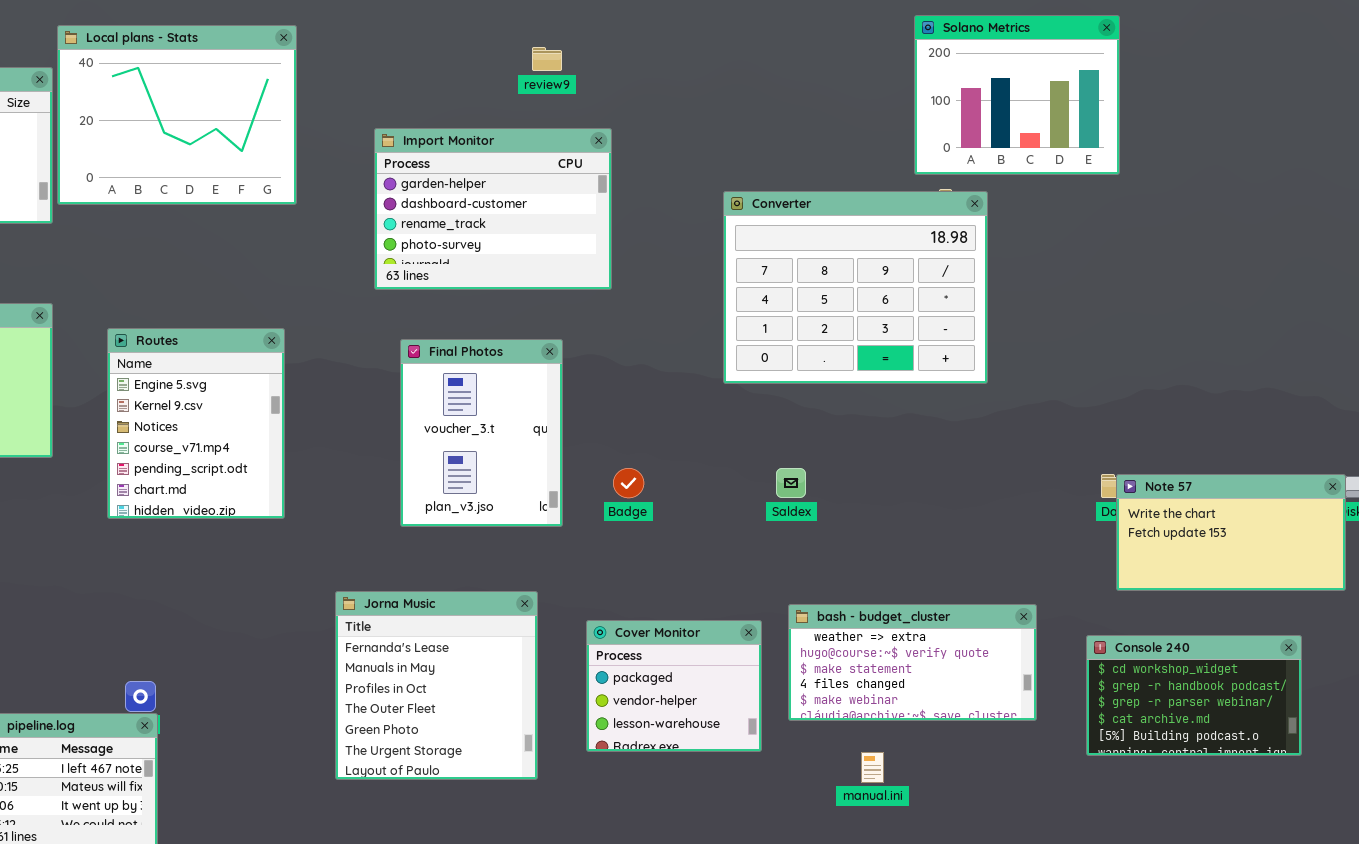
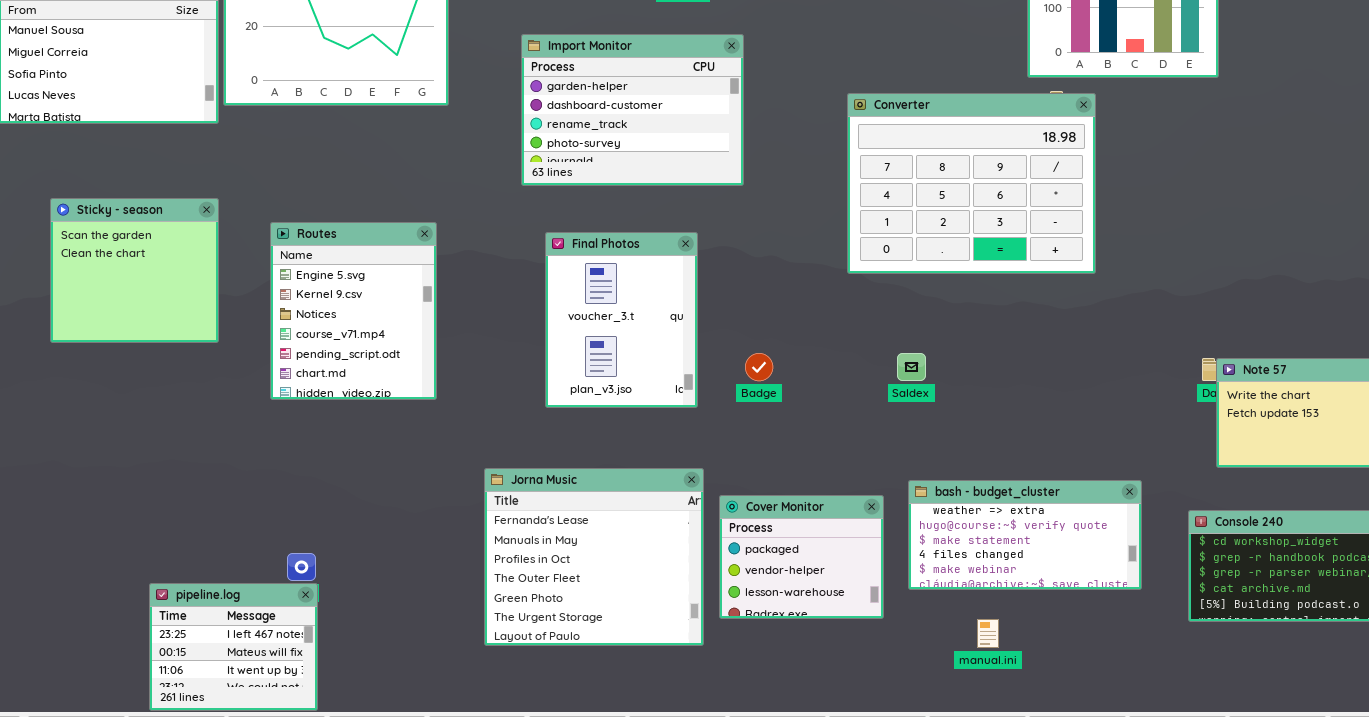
Jorna Music: [335,591,538,780] -> [484,468,704,646], resized

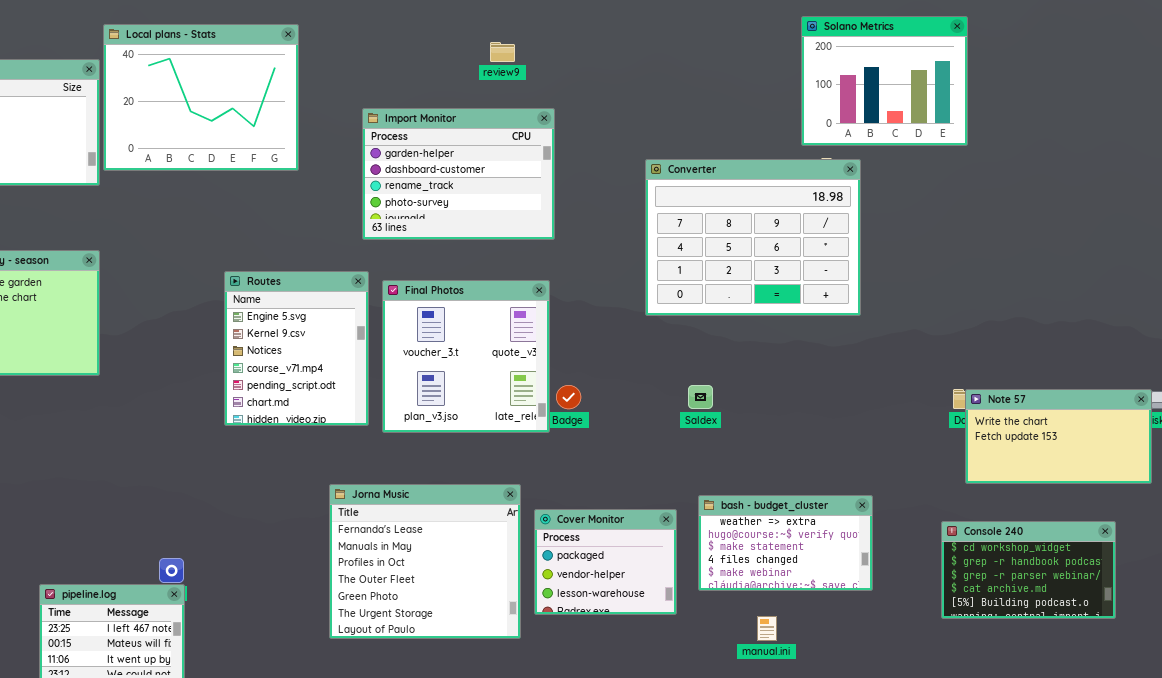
Routes: [270,222,437,400] -> [224,271,369,426], moved
Final Photos: [545,232,698,408] -> [382,280,550,433], resized
bash - budget_cluster: [908,480,1142,590] -> [698,495,873,591], resized

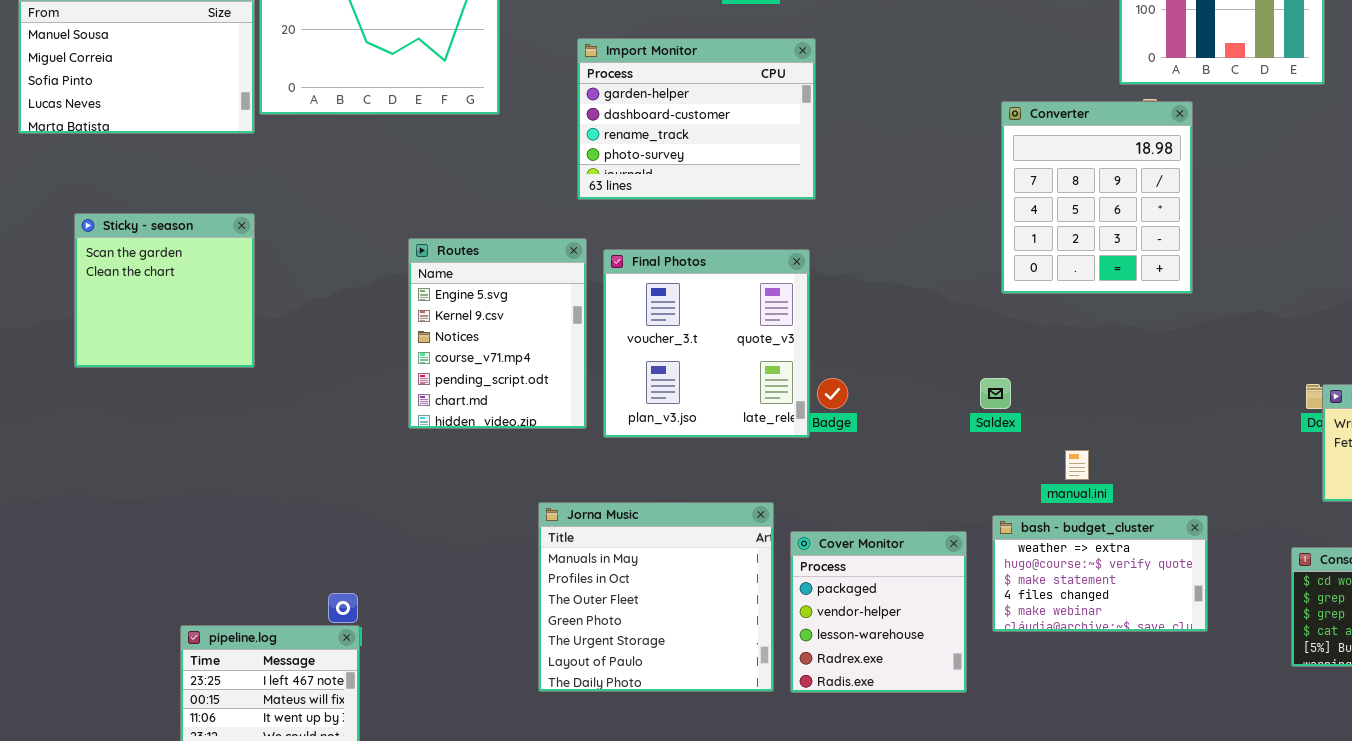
Converter: [645,159,861,316] -> [1001,101,1193,294], resized
Jorna Music: [329,484,521,639] -> [538,502,774,692], scrolled down 1 row
Cover Monitor: [534,509,677,615] -> [790,531,967,693], resized
manual.ini: [757,616,777,641] -> [1065,450,1089,480], moved

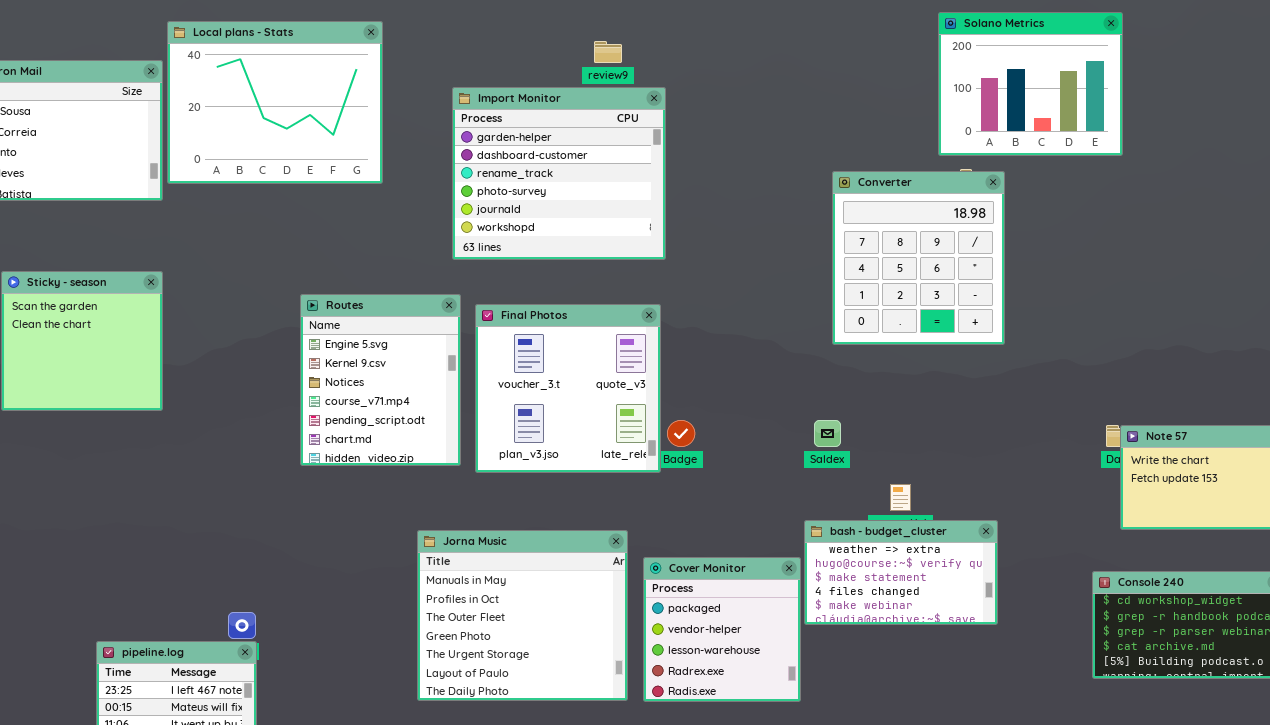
Import Monitor: [577,38,816,200] -> [452,87,666,260], resized
bash - budget_cluster: [992,515,1208,632] -> [804,520,998,625], moved

